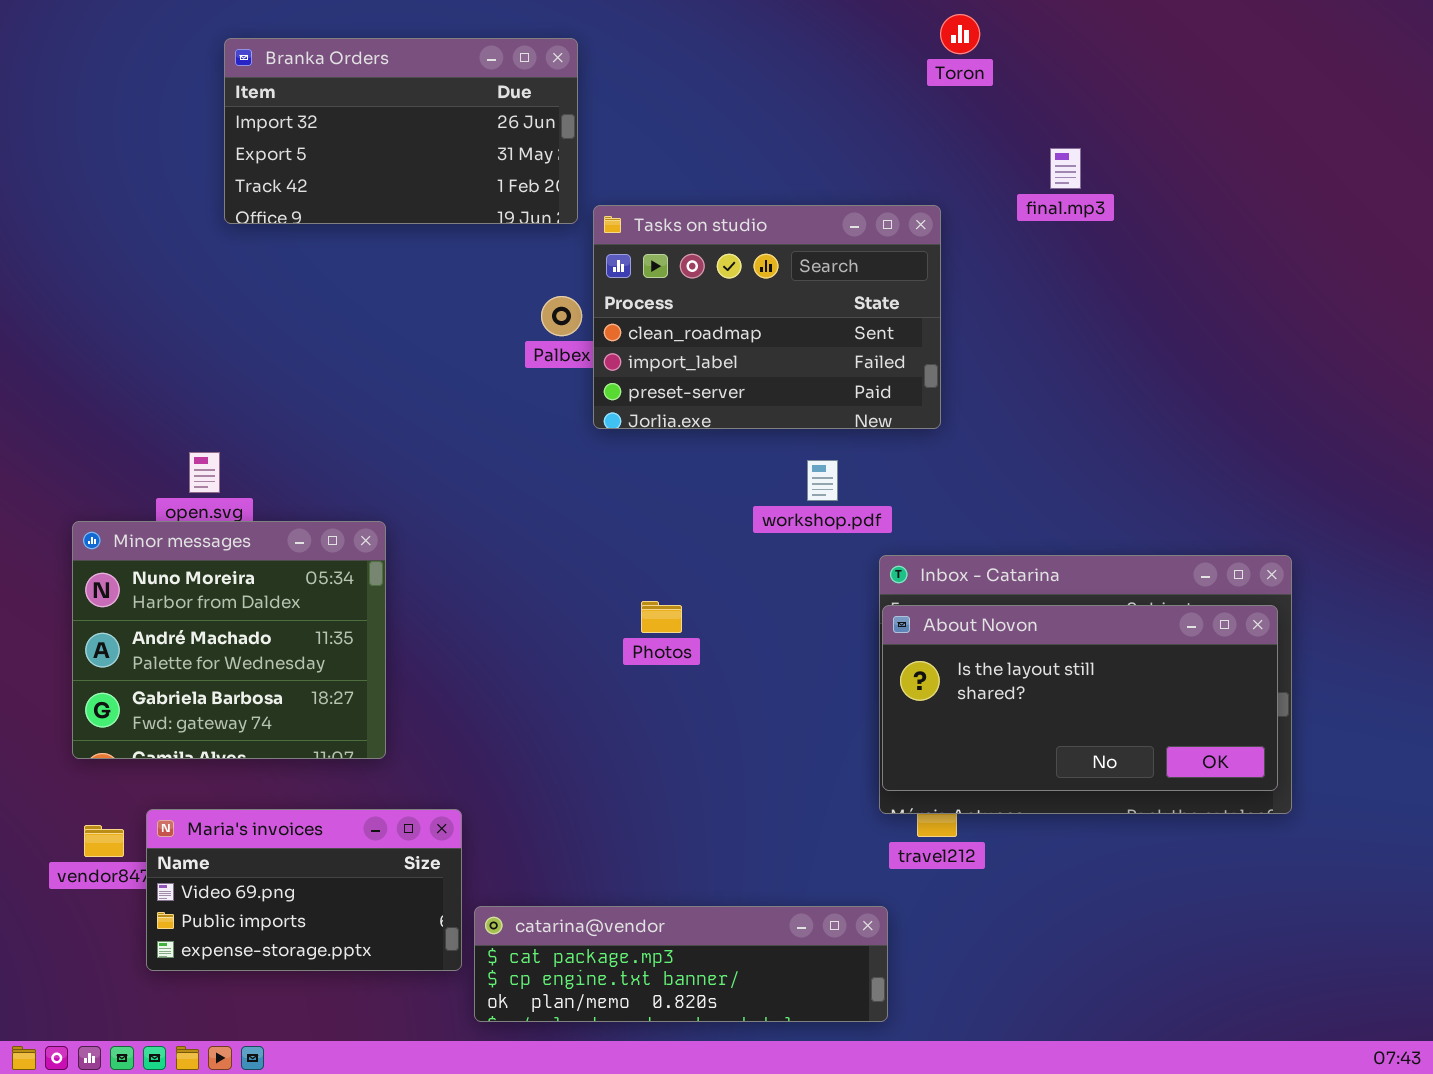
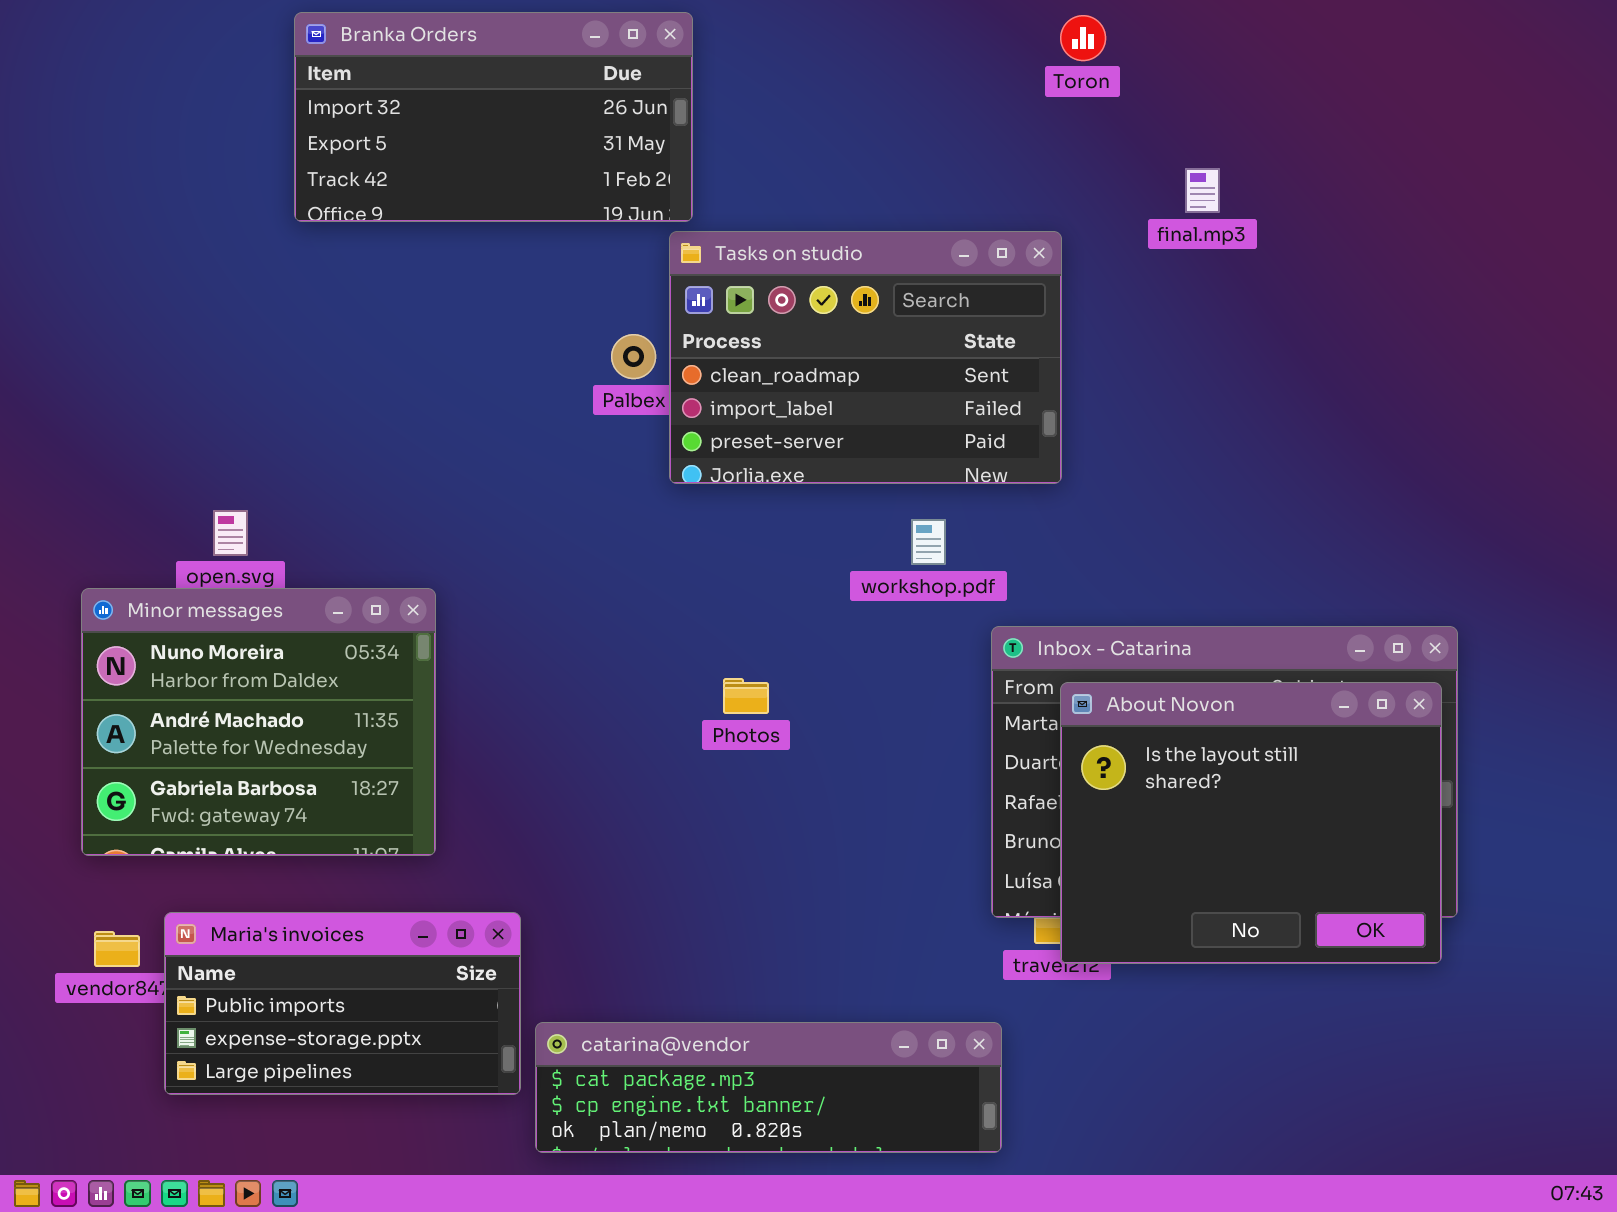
Branka Orders: [224,38,578,224] -> [294,12,693,222], moved
About Novon: [882,605,1278,791] -> [1060,682,1442,964], resized
Maria's invoices: [146,809,462,971] -> [164,912,521,1095], scrolled down 1 row

